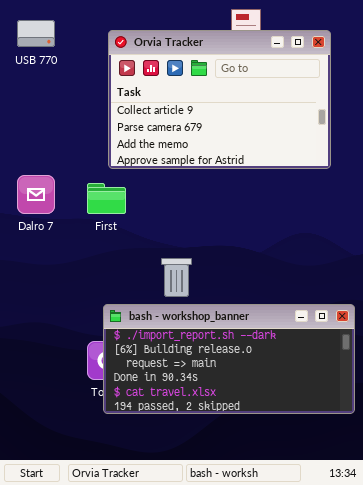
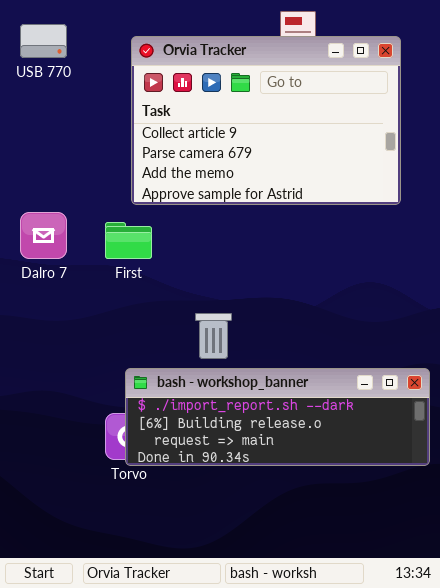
bash - workshop_banner: [103,304,355,414] -> [125,368,430,466], resized

